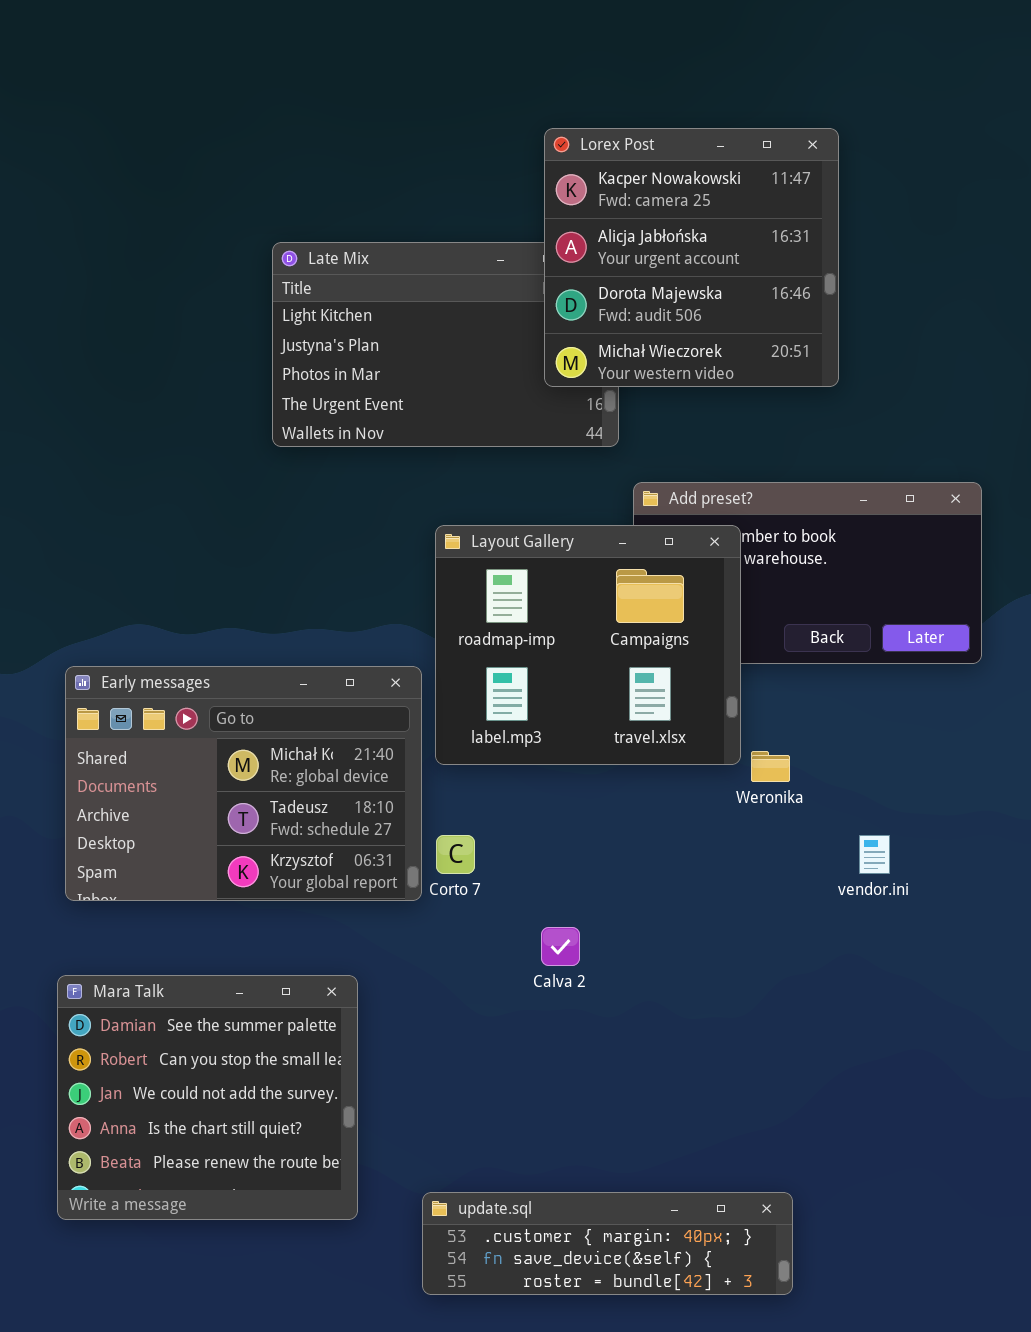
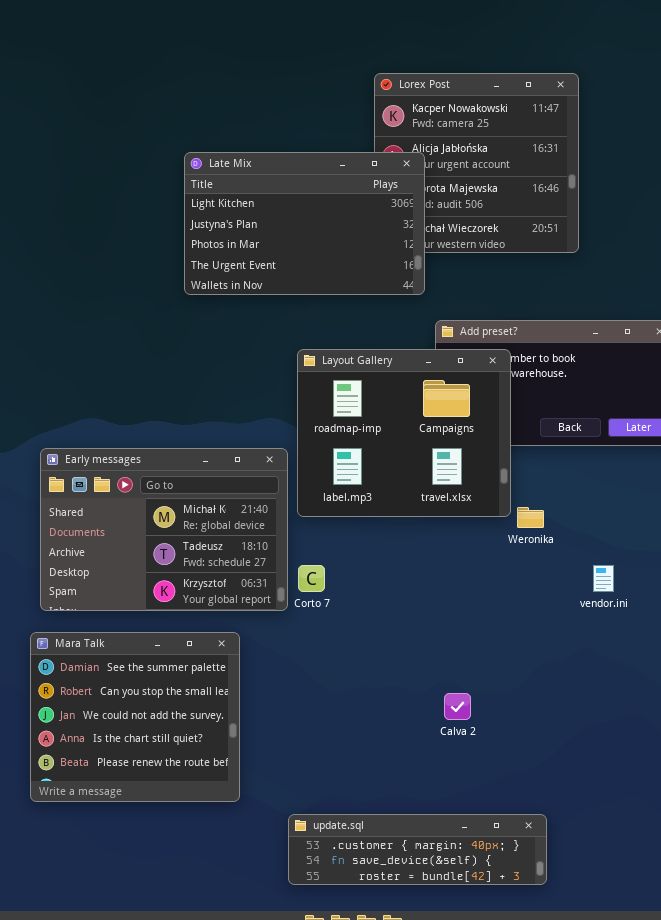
Late Mix: [272,242,619,447] -> [184,152,425,295], raised
Calva 2: [541,927,580,966] -> [444,693,471,720], moved
Mara Talk: [57,975,358,1220] -> [30,632,240,802], moved

